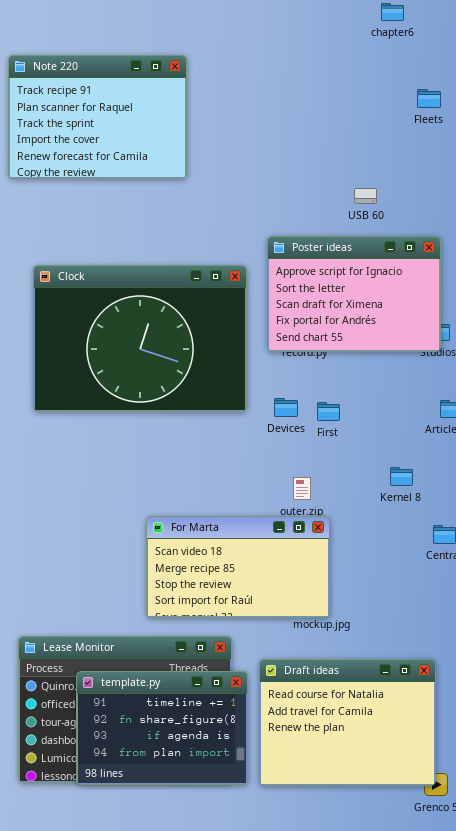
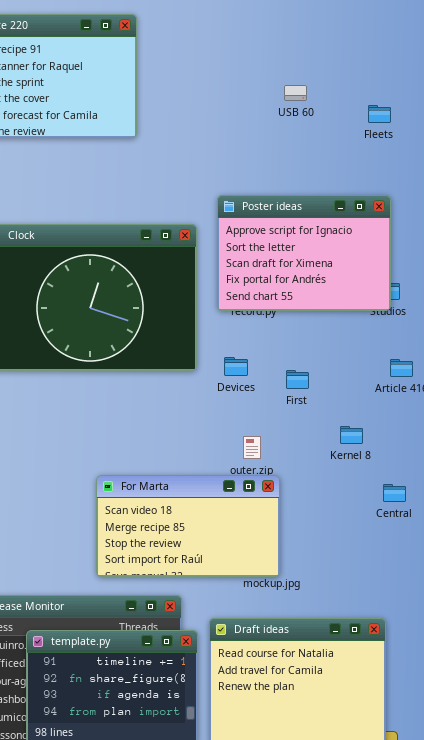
Fleets: [417,89,441,108] -> [368,105,391,123], moved
USB 60: [354,188,377,204] -> [284,85,307,101], moved
First: [317,402,340,421] -> [286,370,309,389], moved

